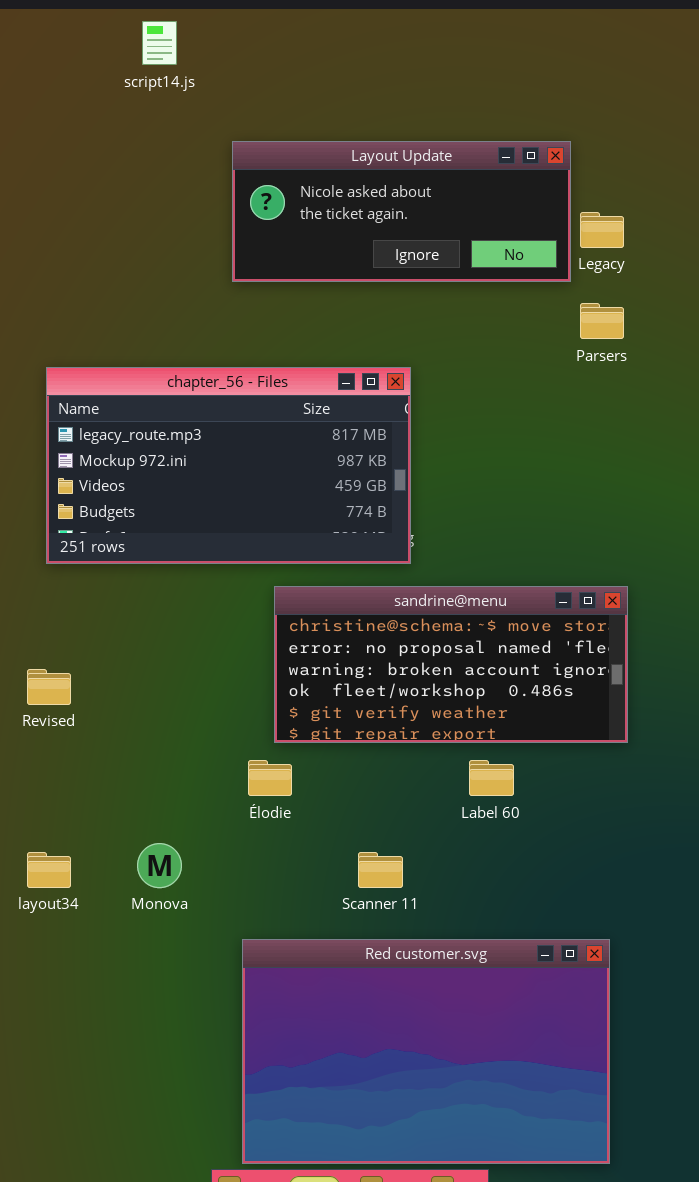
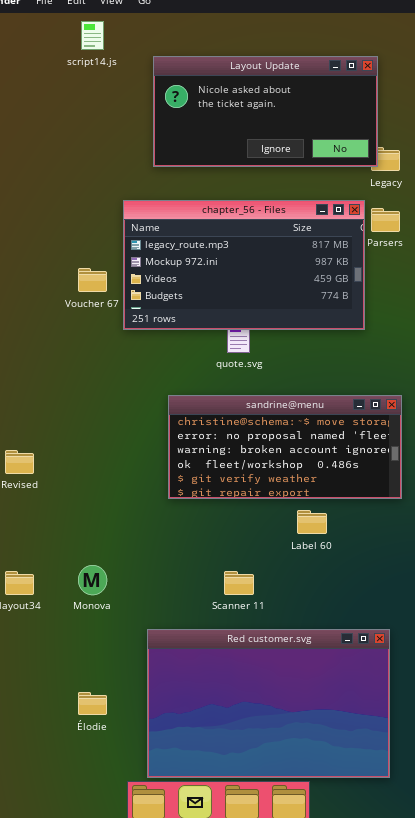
Layout Update: [232,141,571,282] -> [153,56,378,167], moved, resized
chapter_56 - Files: [46,367,411,564] -> [123,200,365,330], moved
Élodie: [248,760,292,796] -> [78,692,107,715], moved

